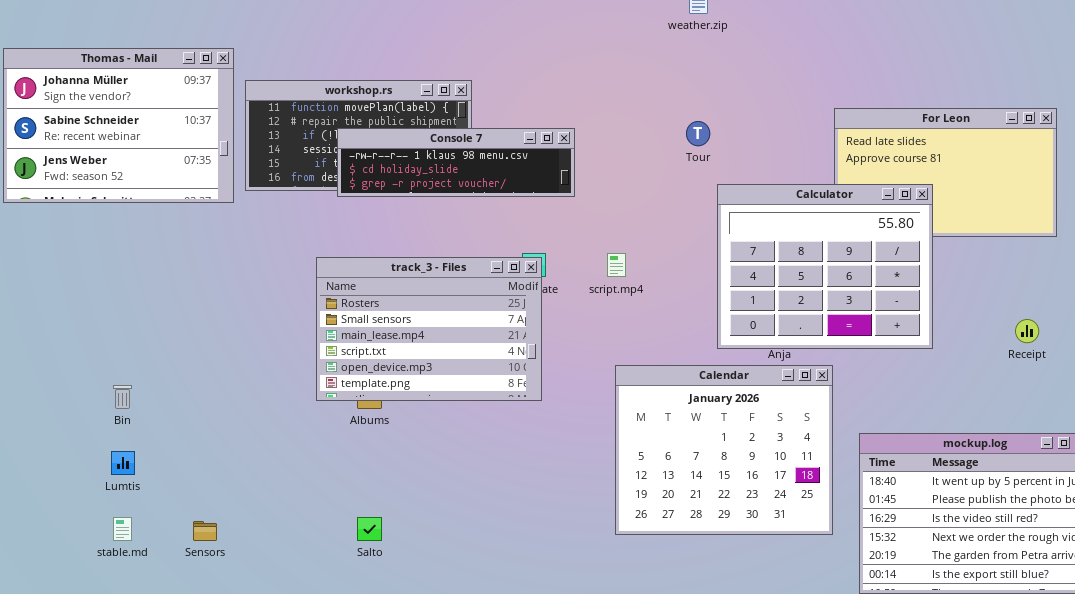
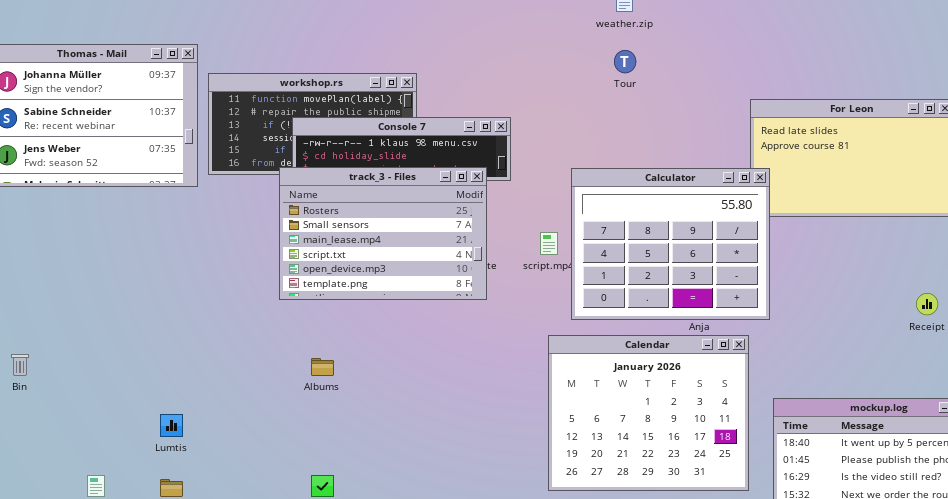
Tour: [686,121,710,146] -> [614,50,636,73], moved
Calculator: [717,184,933,349] -> [571,168,770,320], moved
track_3 - Files: [316,257,542,401] -> [279,167,487,300], moved
Bin: [113,385,132,409] -> [11,354,29,376], moved
Lumtis: [111,451,135,475] -> [160,414,183,437], moved

